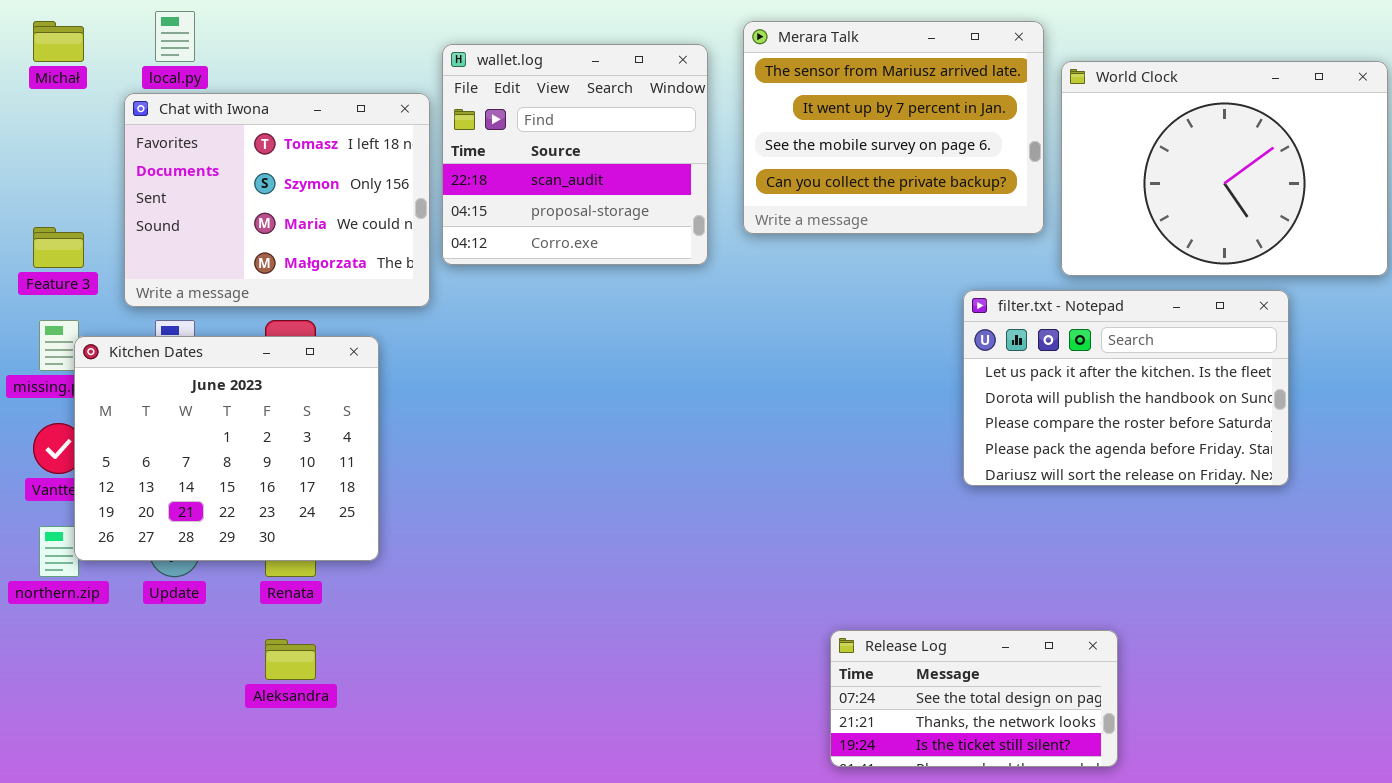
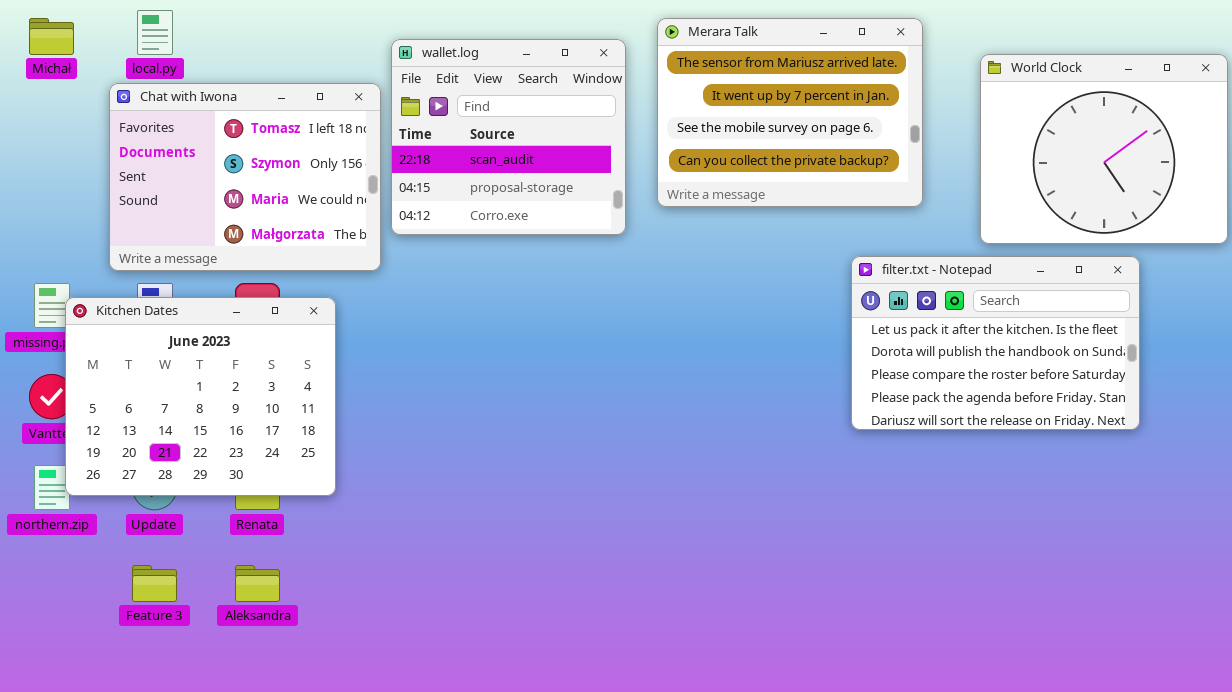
World Clock: [1061,61,1388,276] -> [980,54,1228,244], resized
Feature 3: [33,227,84,268] -> [132,565,177,602], moved
Release Log: [830,630,1118,767] -> none, closed

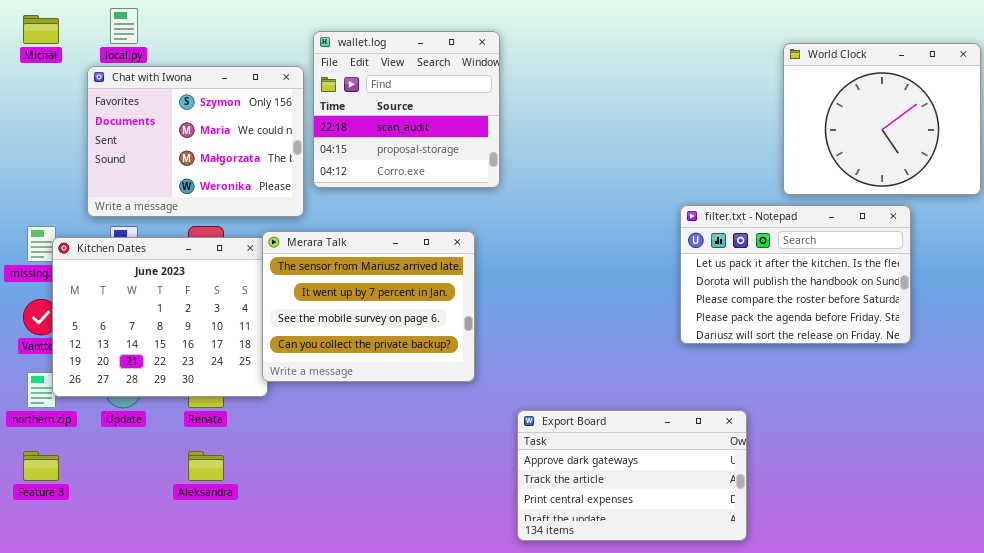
Merara Talk: [657,18,923,207] -> [262,231,475,382], moved
Chat with Iwona: [109,83,381,271] -> [87,66,304,217], scrolled down 1 row
Export Board: none -> [517,410,747,541], opened
Feature 3: [132,565,177,602] -> [23,451,59,481], moved

